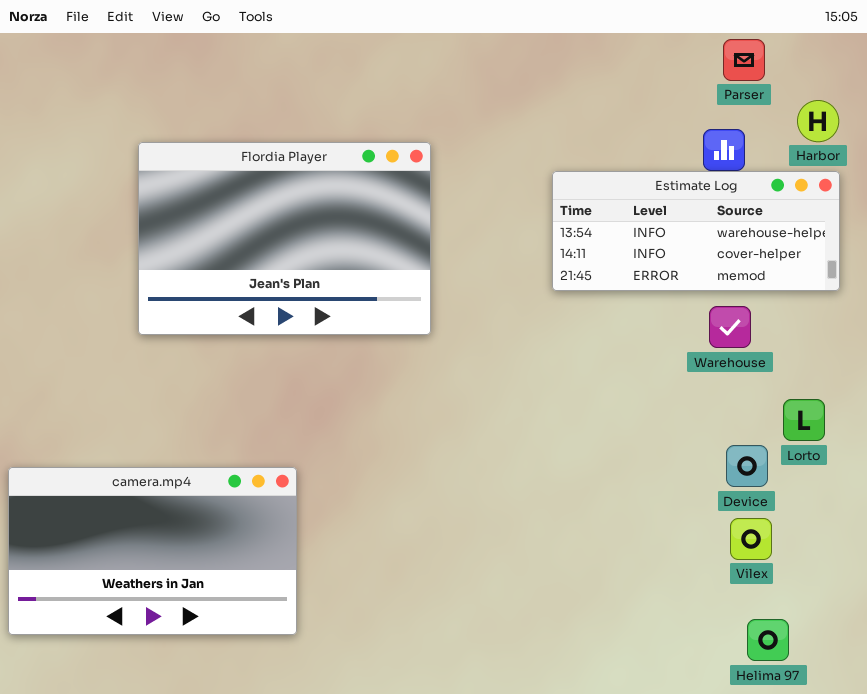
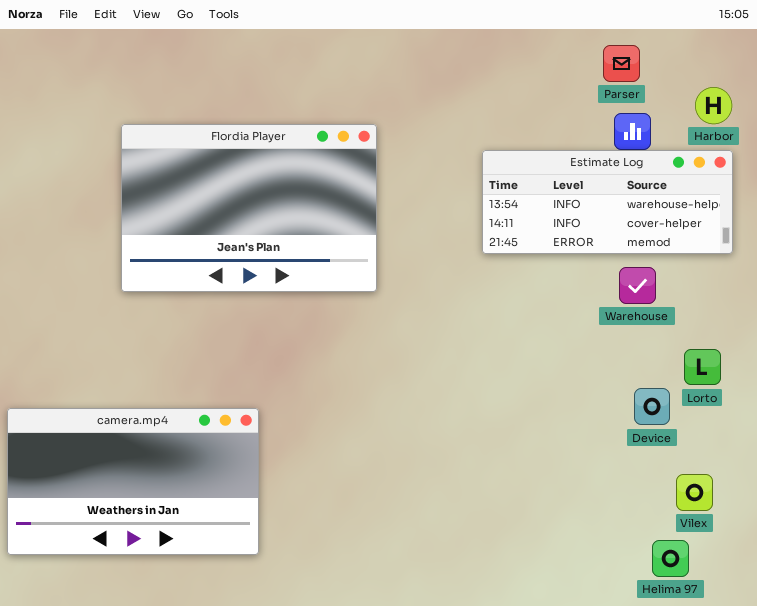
Parser: [723,39,765,81] -> [603,45,640,82], moved
Vilex: [730,518,772,560] -> [676,474,713,511], moved

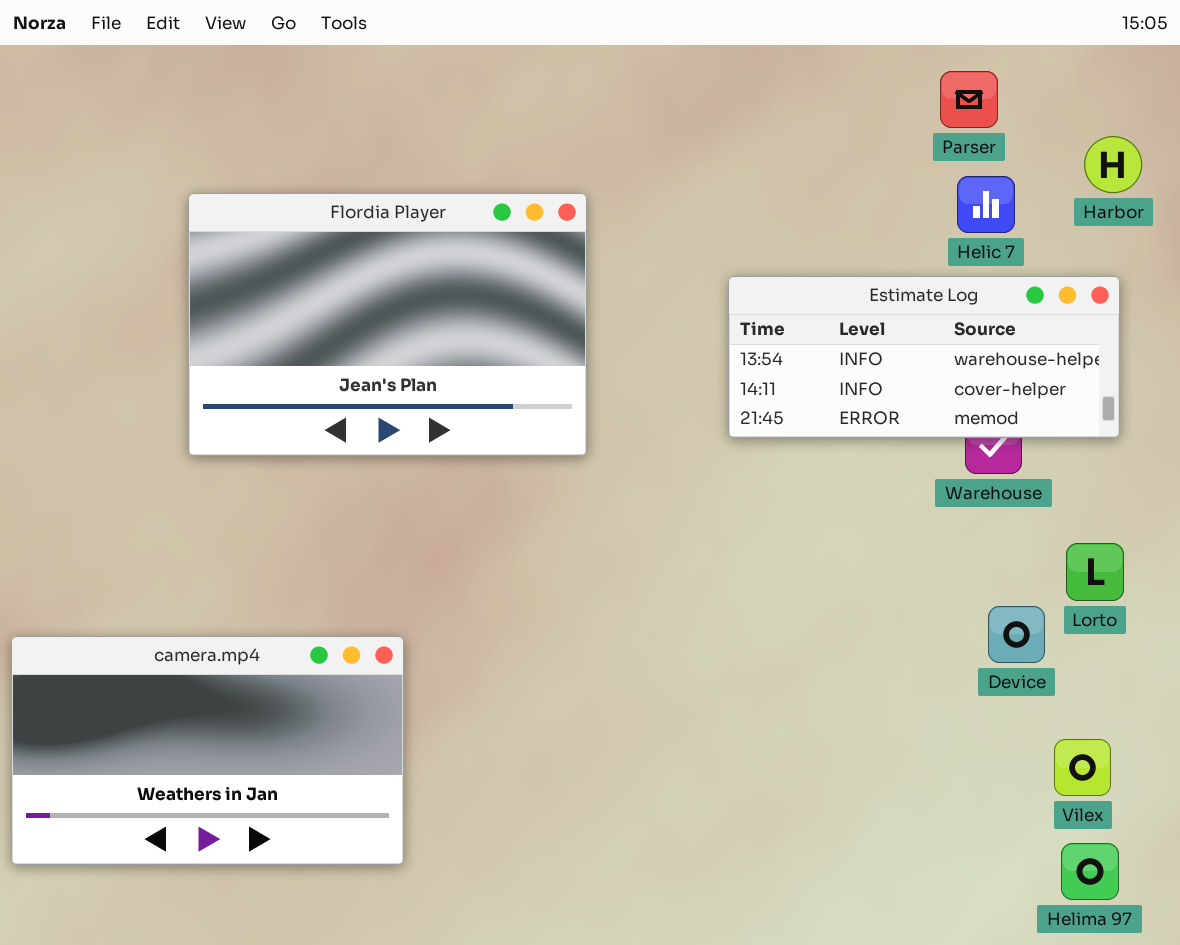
Estimate Log: [482,150,733,254] -> [728,276,1120,438], moved
Helima 97: [652,540,689,577] -> [1061,843,1119,900], moved

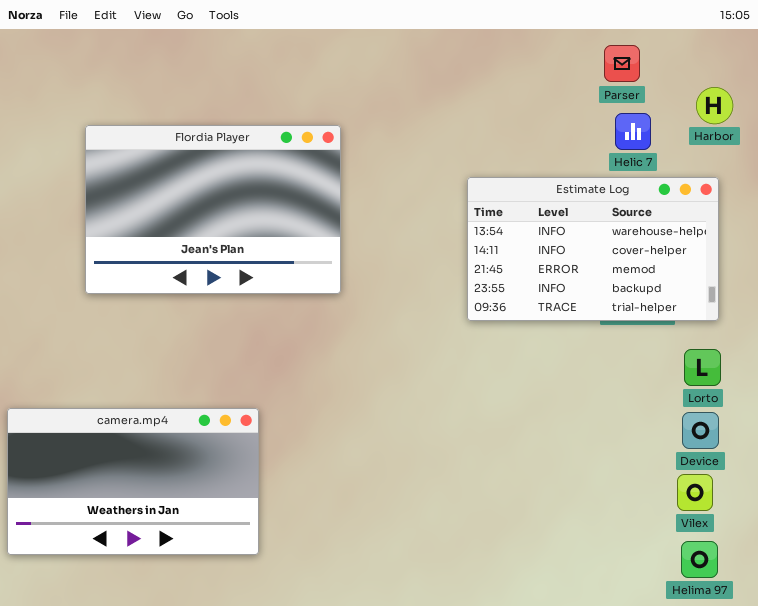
Flordia Player: [188,193,587,456] -> [85,125,341,294], moved
Estimate Log: [728,276,1120,438] -> [467,177,719,321], resized
Device: [988,606,1045,663] -> [682,412,719,449], moved

